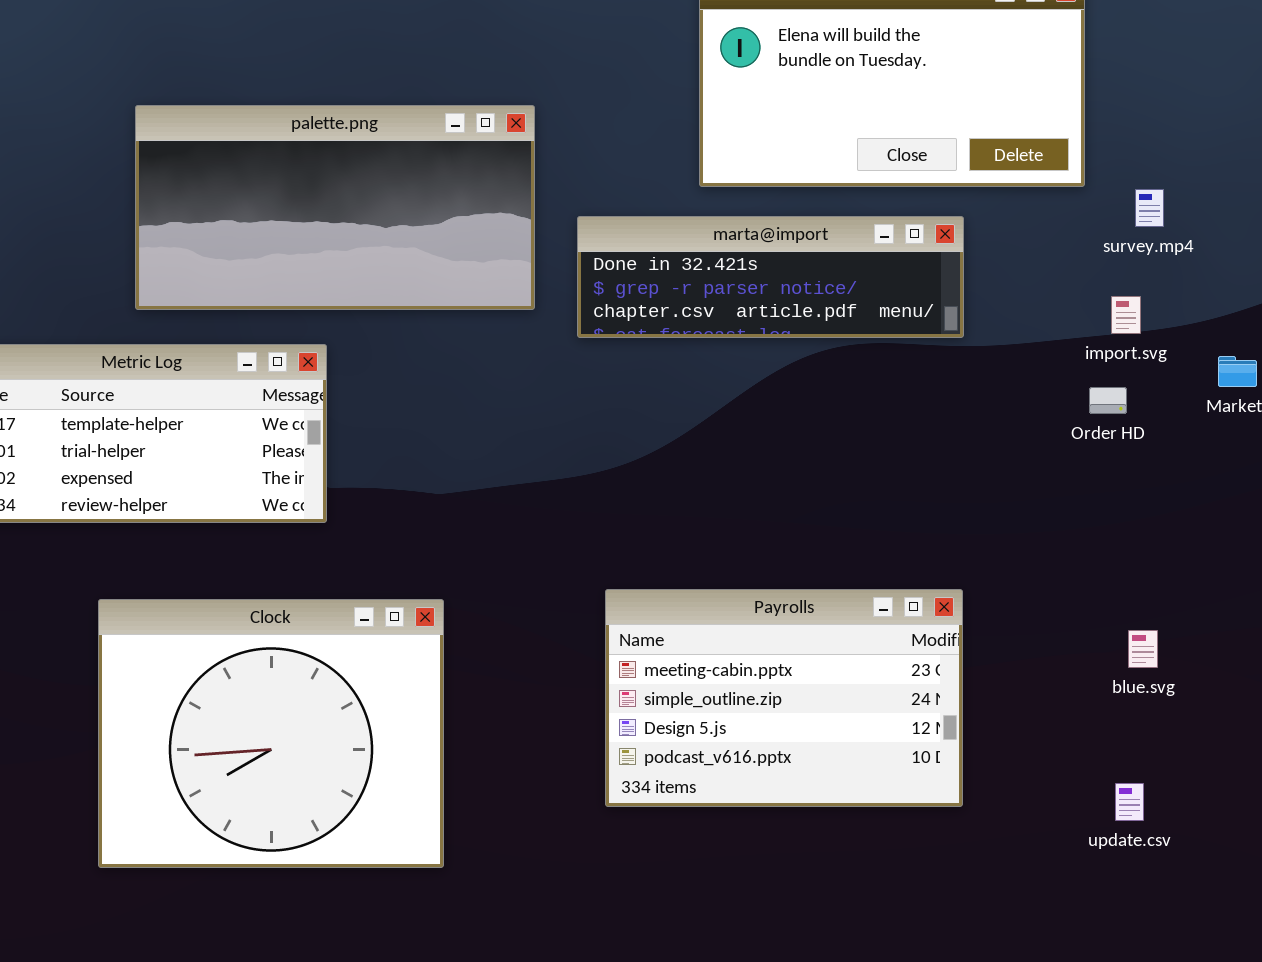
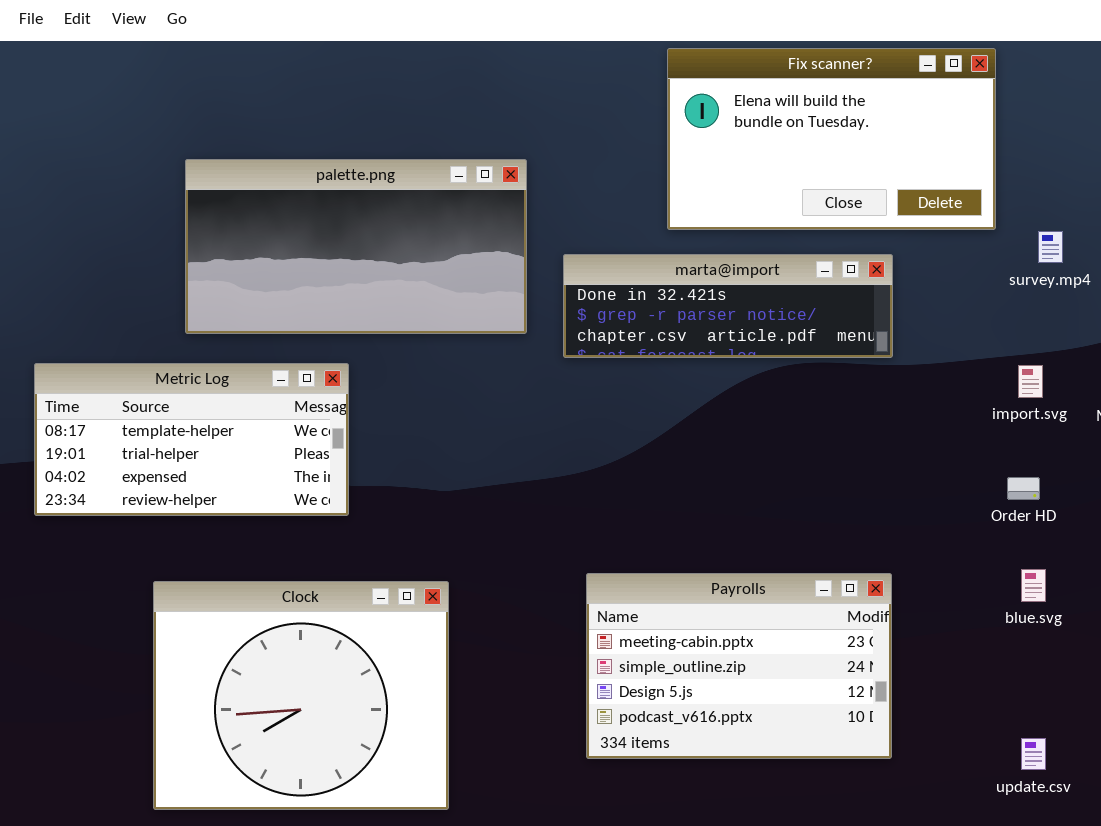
import.svg: [1111,296,1141,334] -> [1018,365,1043,398], moved
Order HD: [1089,387,1127,414] -> [1007,477,1040,500], moved
blue.svg: [1128,630,1158,668] -> [1021,569,1046,602], moved

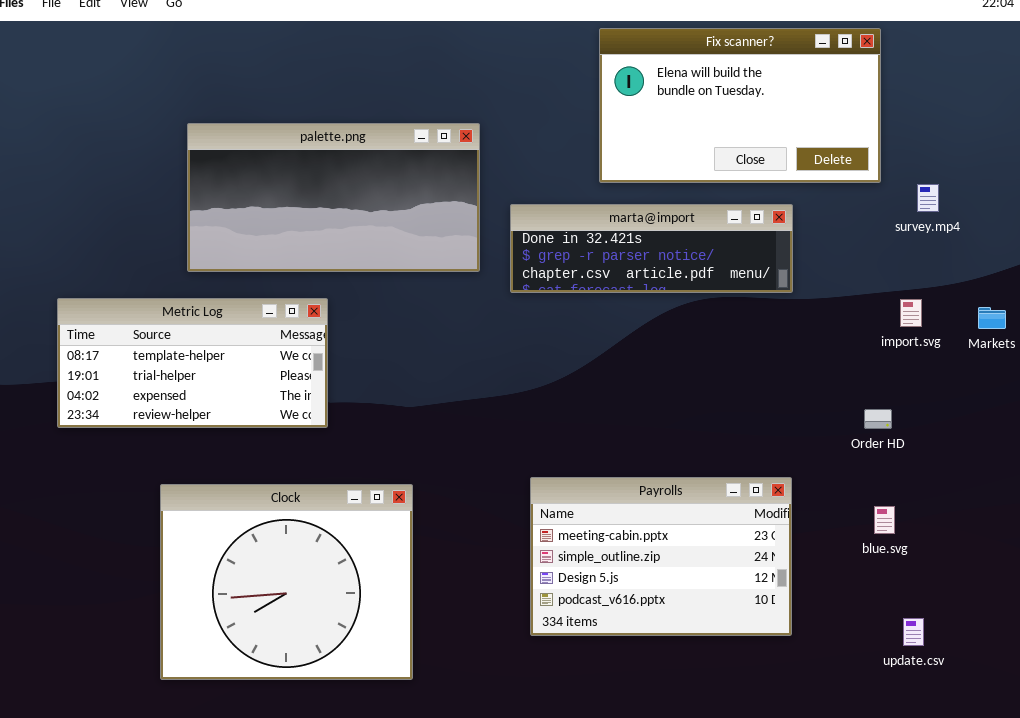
Order HD: [1007,477,1040,500] -> [864,409,892,429], moved
blue.svg: [1021,569,1046,602] -> [874,506,895,534], moved

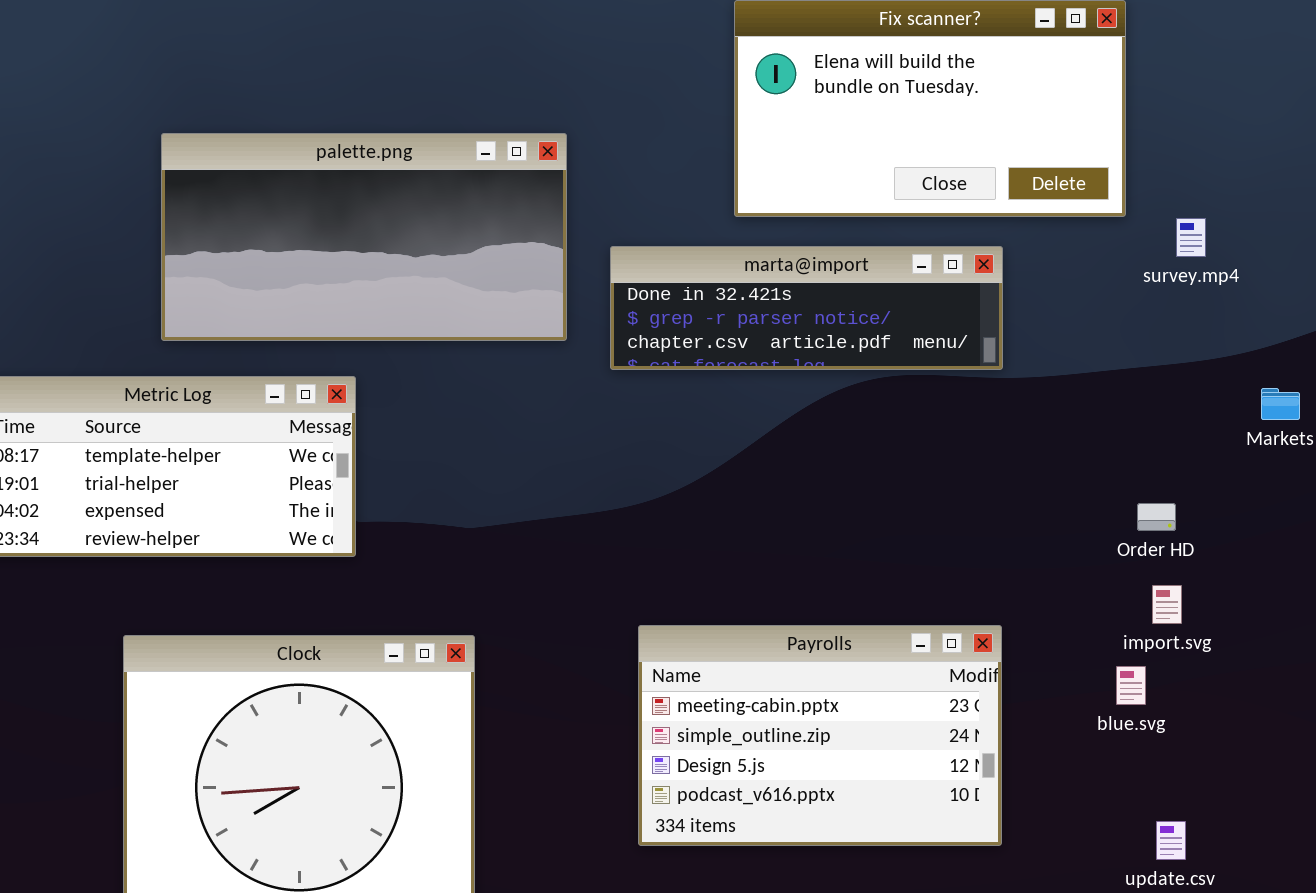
import.svg: [900,299,922,327] -> [1152,585,1182,624], moved
Order HD: [864,409,892,429] -> [1137,503,1176,531], moved

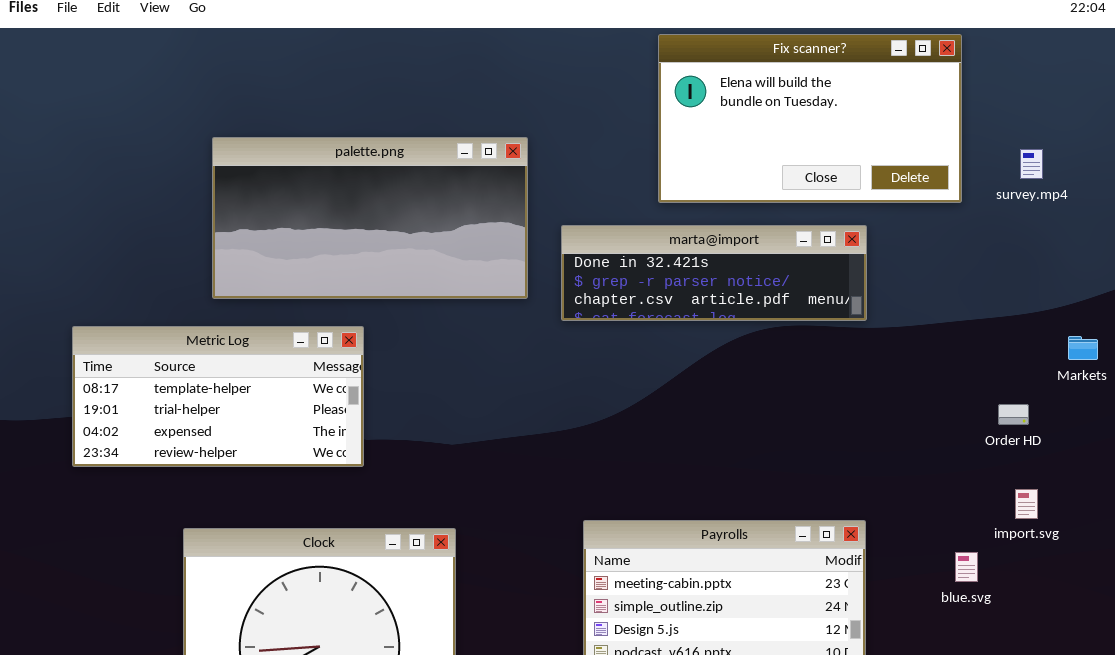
survey.mp4: [1176,218,1206,257] -> [1020,149,1043,179], moved
Order HD: [1137,503,1176,531] -> [998,404,1029,425], moved
import.svg: [1152,585,1182,624] -> [1015,489,1038,519], moved

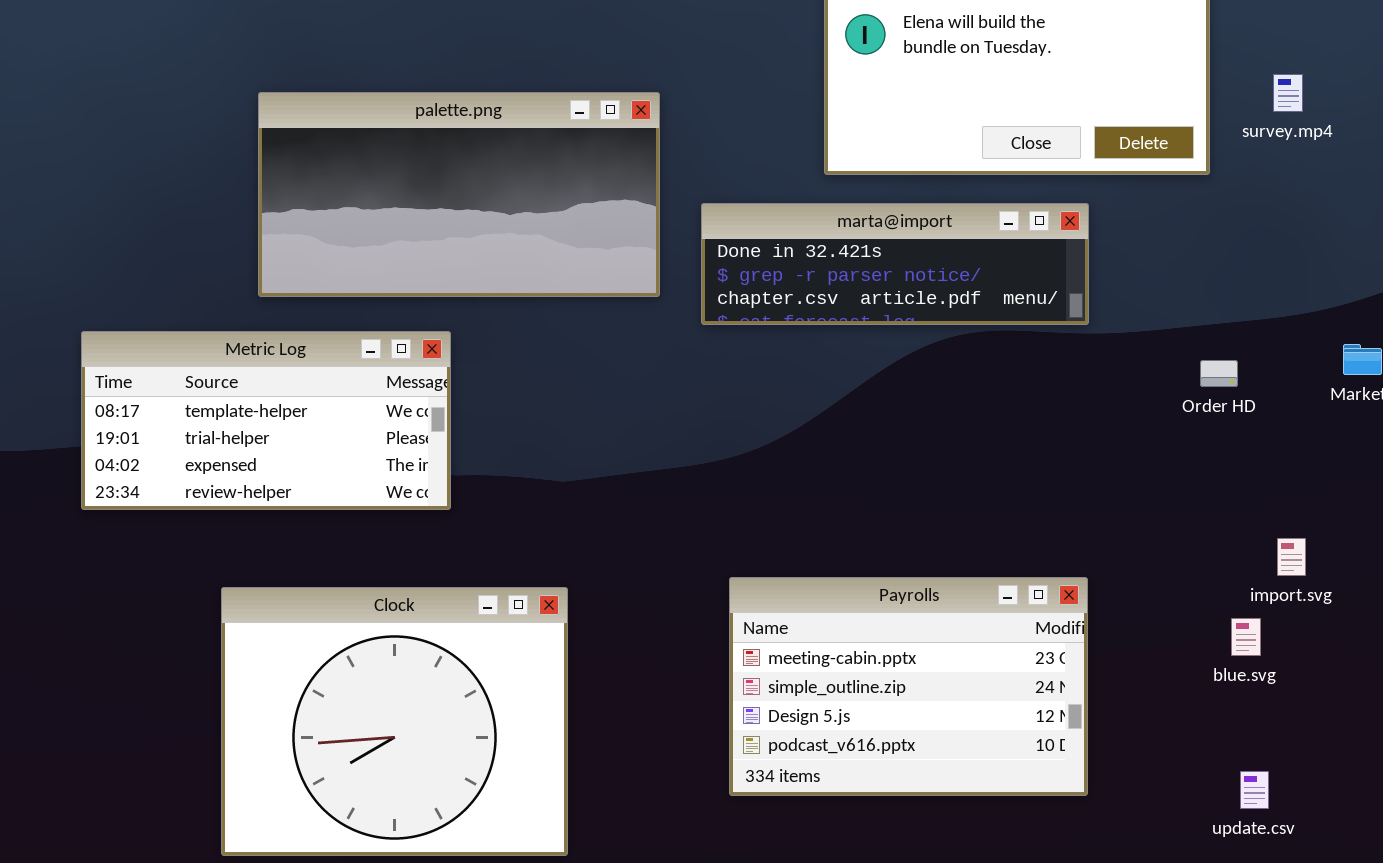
survey.mp4: [1020,149,1043,179] -> [1273,74,1303,112], moved
Order HD: [998,404,1029,425] -> [1200,360,1238,387], moved
blue.svg: [955,552,978,582] -> [1231,618,1261,656], moved

